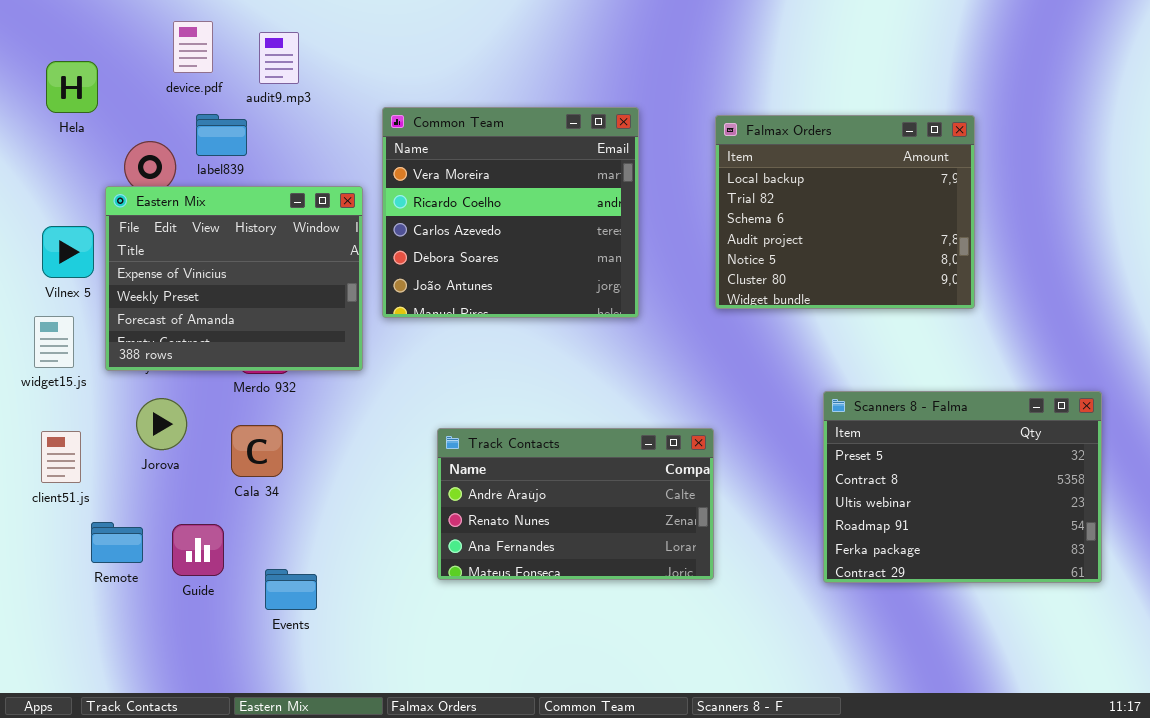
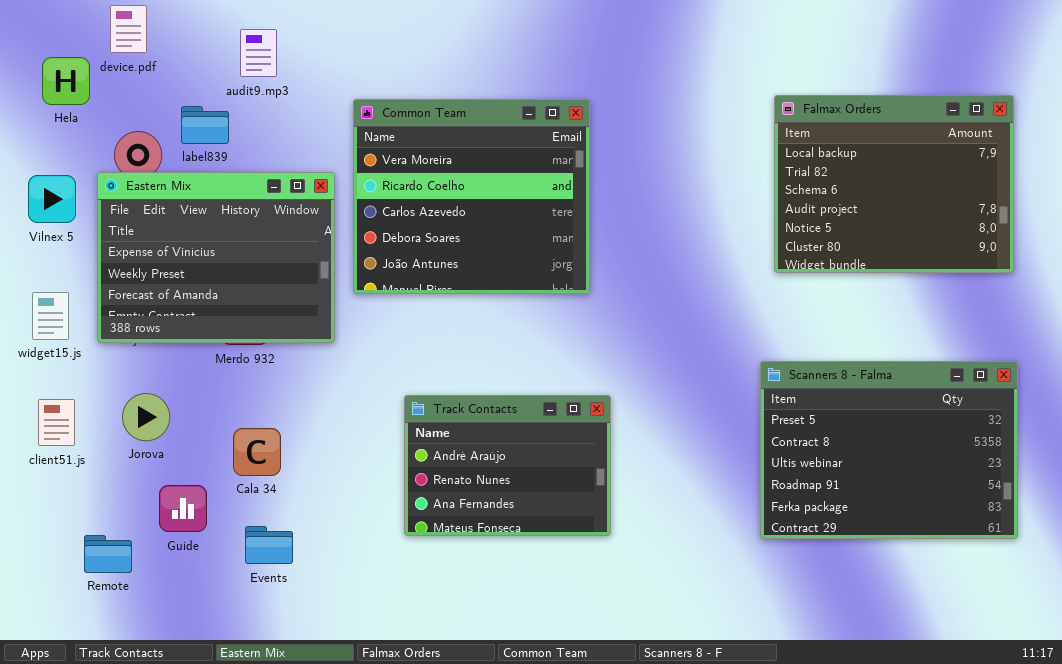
device.pdf: [173,21,213,73] -> [110,5,147,53], moved
Falmax Orders: [715,115,975,309] -> [774,95,1014,273], moved
Vilnex 5: [42,226,94,278] -> [28,175,76,223], moved
Jorova: [136,398,187,450] -> [122,393,170,441], moved
Cala 34: [231,425,283,477] -> [233,428,281,476], moved
Track Contacts: [437,428,714,580] -> [404,395,611,536], resized
Remote: [91,522,143,563] -> [84,535,132,573], moved

